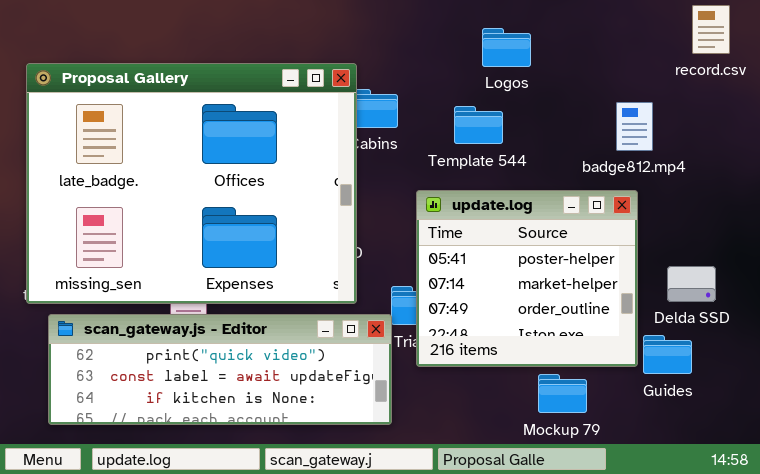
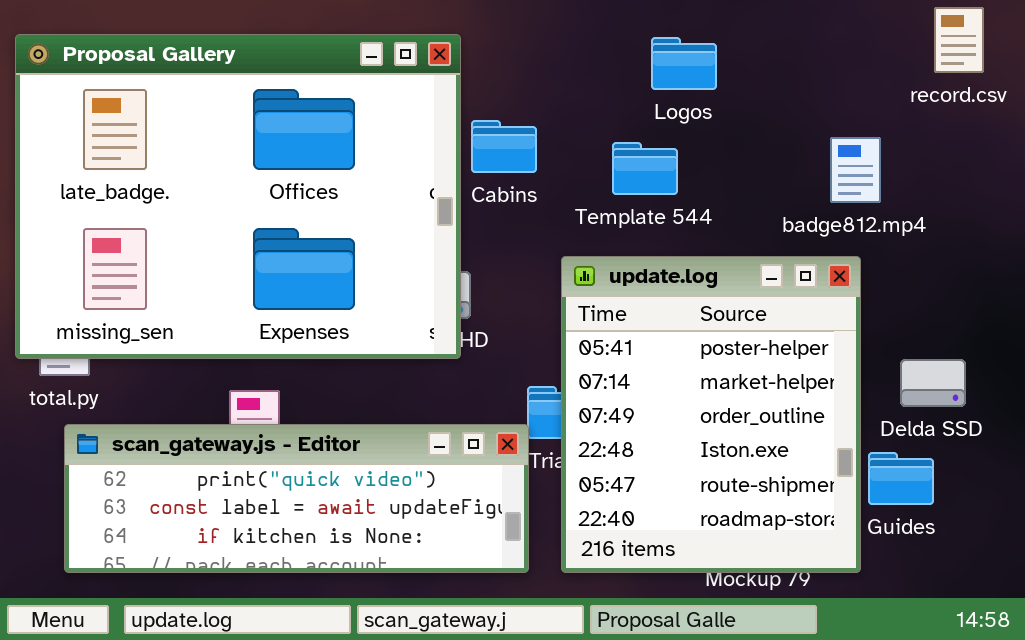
Proposal Gallery: [26,63,357,304] -> [15,34,461,359], moved
update.log: [416,190,638,367] -> [561,256,861,573], resized

